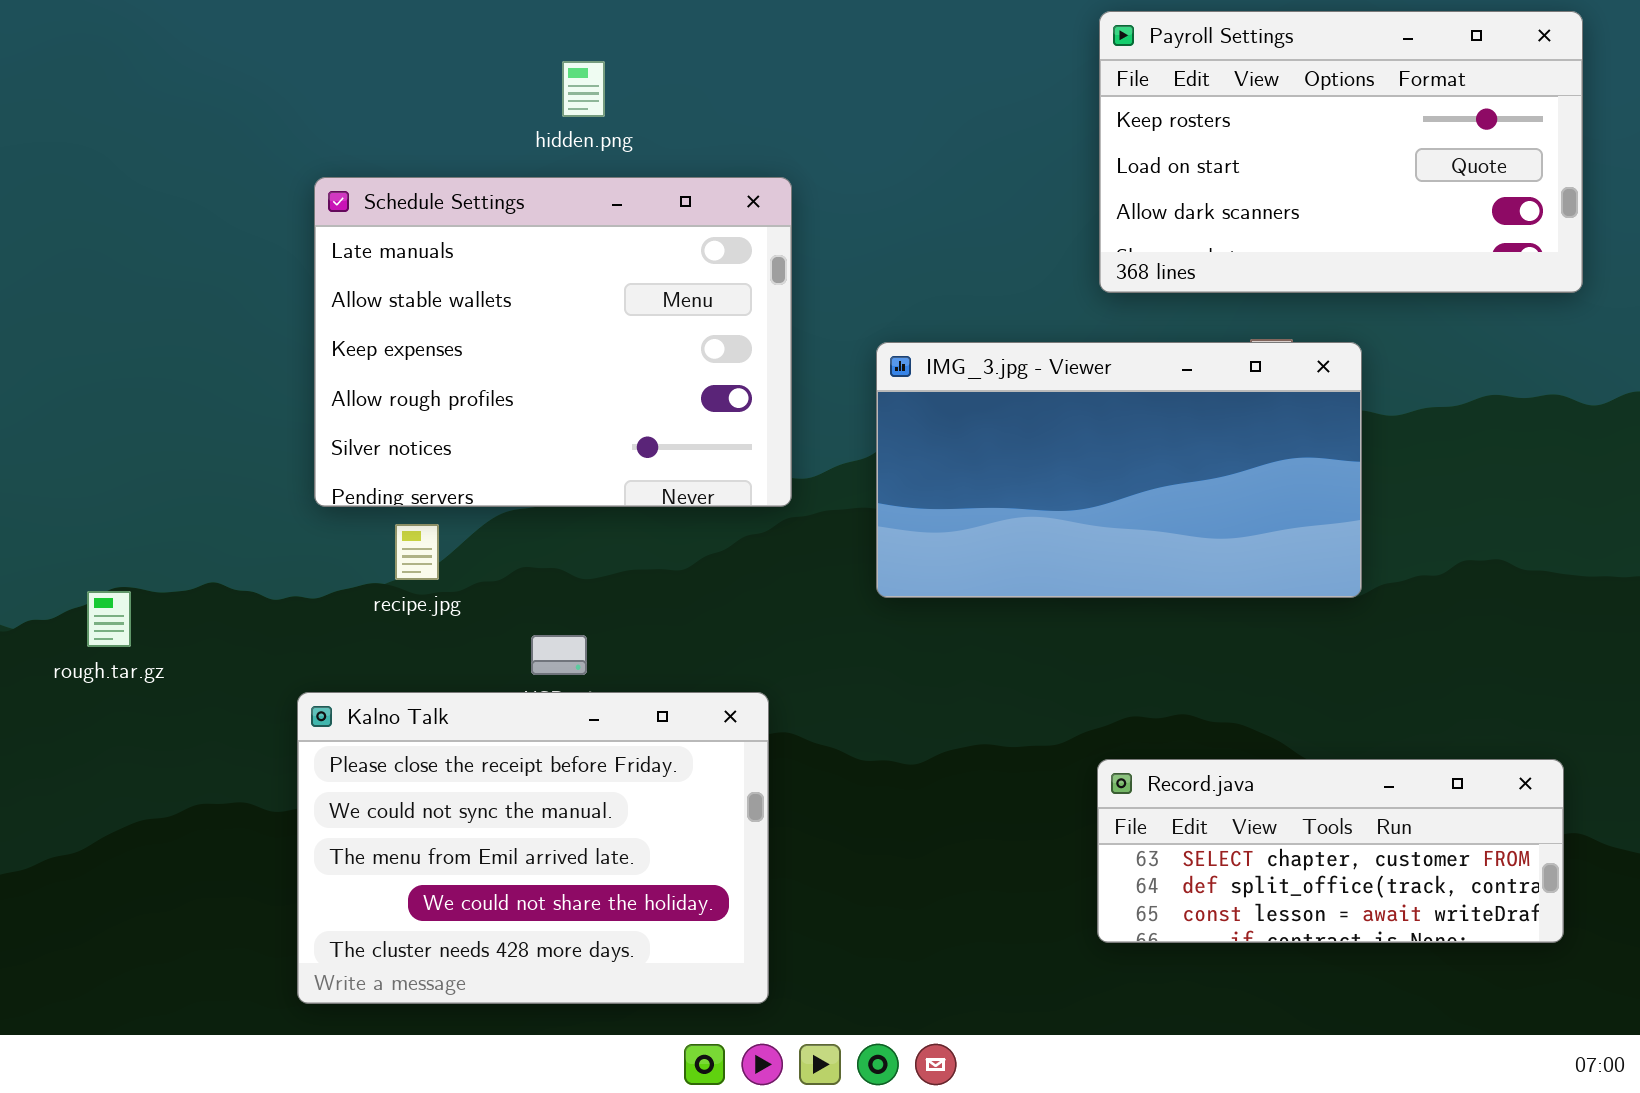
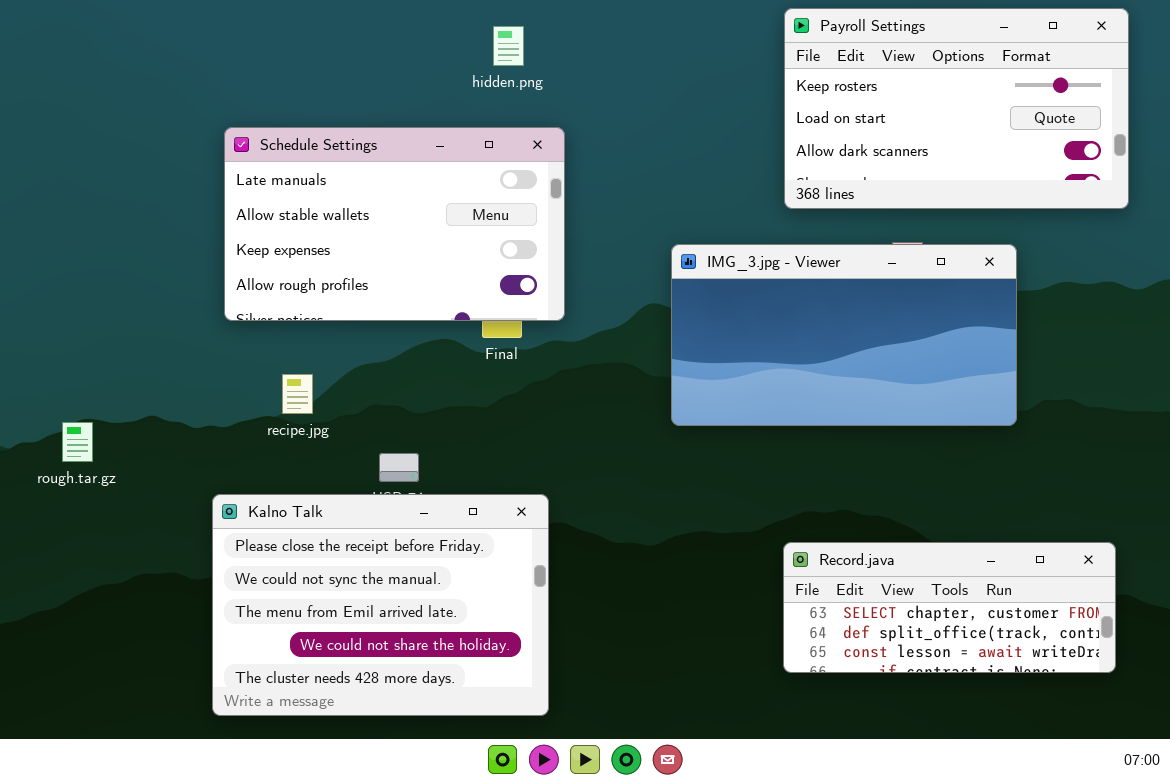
hidden.png: [562,61,605,117] -> [493,26,524,66], moved
Schedule Settings: [314,177,792,507] -> [224,127,565,321], resized
IMG_3.jpg - Viewer: [876,342,1362,598] -> [671,244,1017,426], moved

